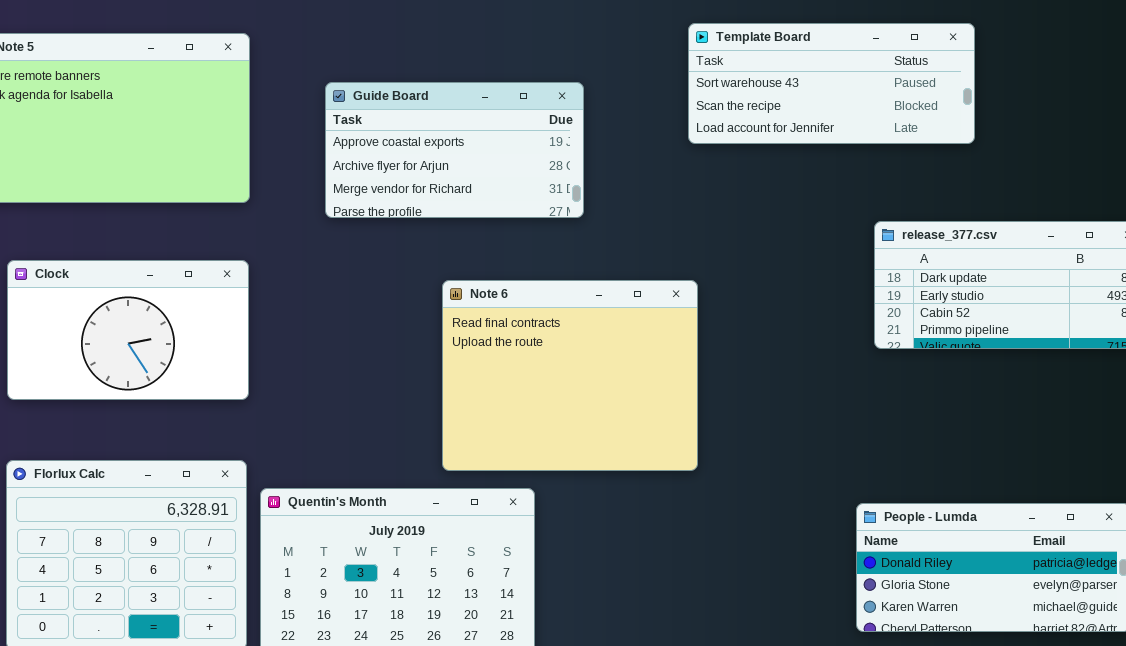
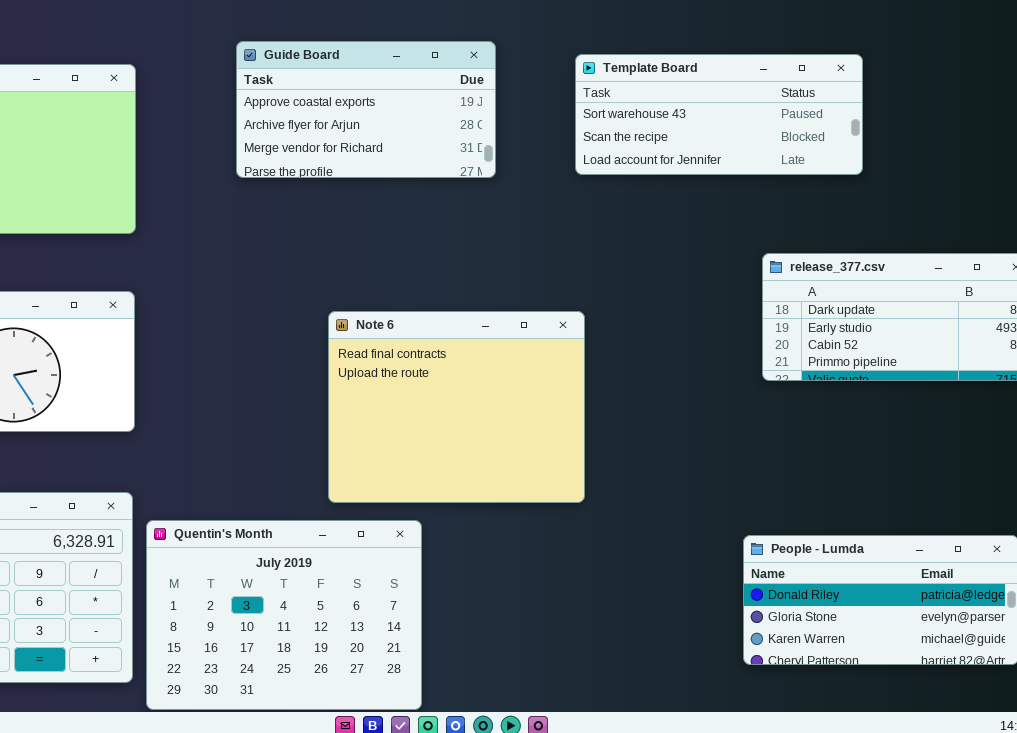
Guide Board: [325,82,584,218] -> [236,41,496,178], moved

